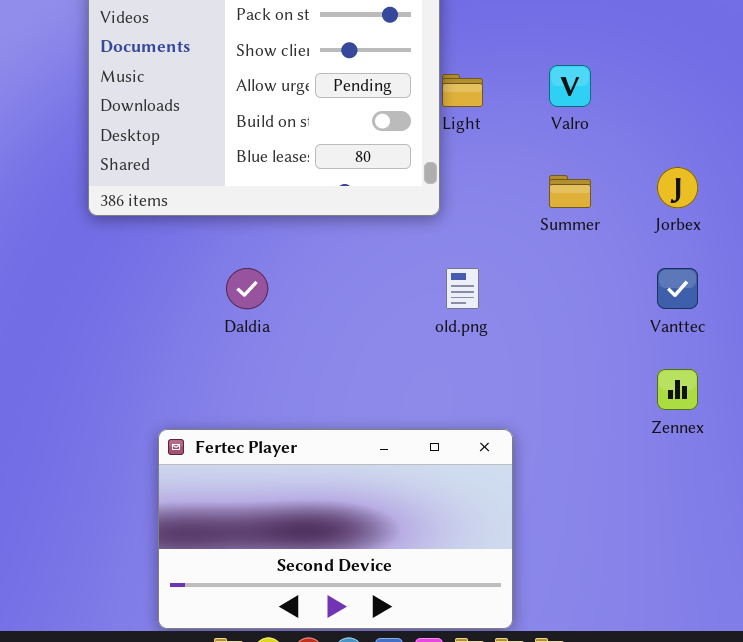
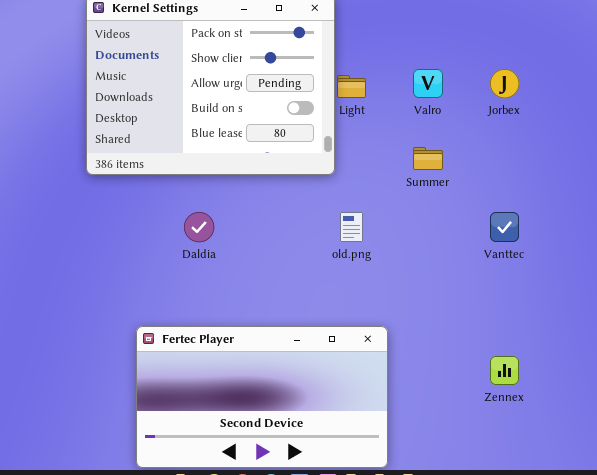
Jorbex: [657,167,698,208] -> [490,69,519,98], moved
Zennex: [657,369,698,410] -> [490,356,519,385], moved

